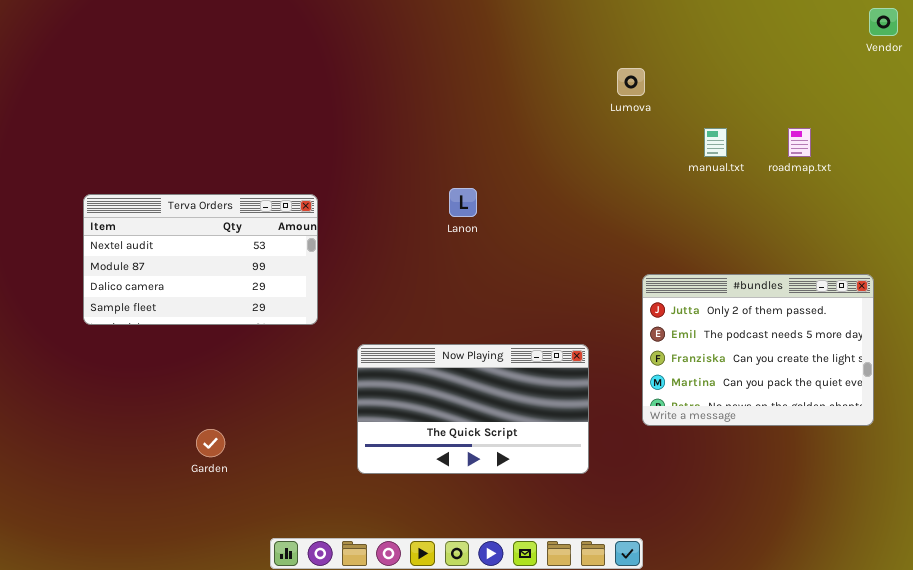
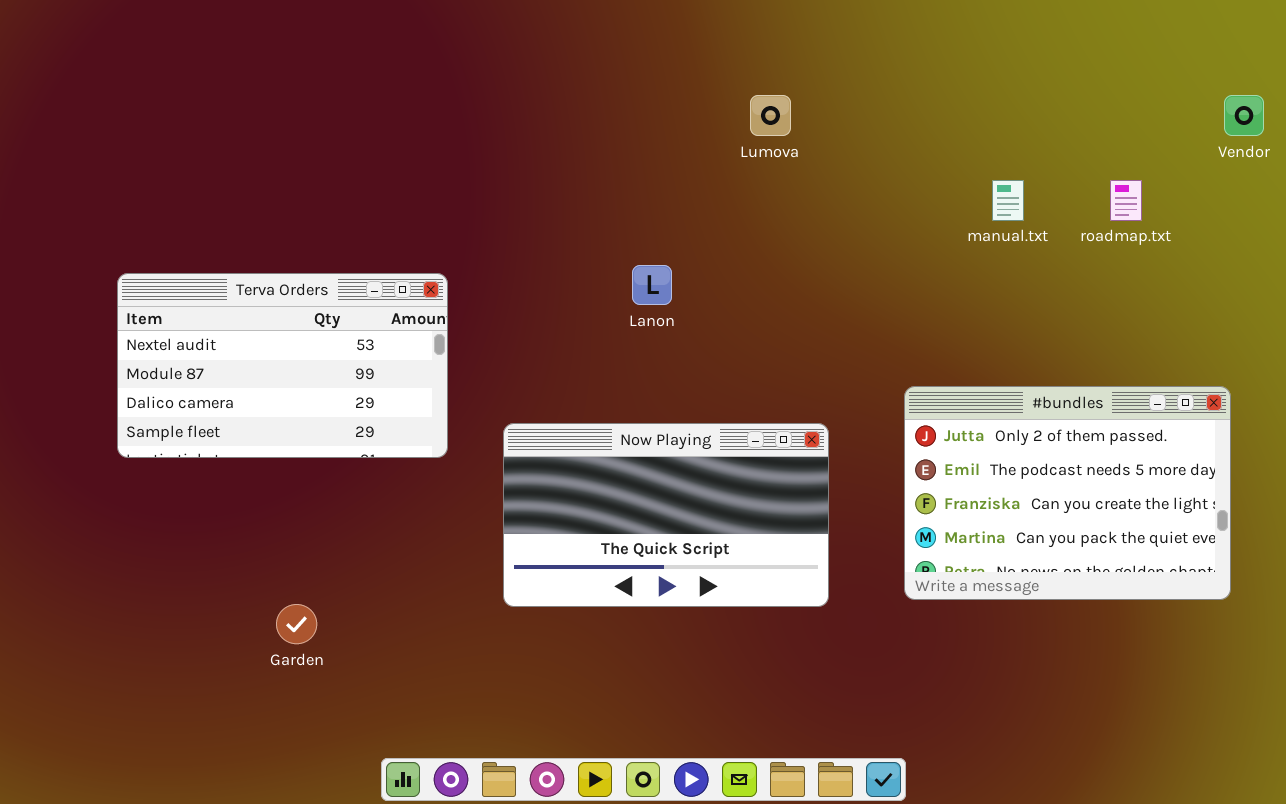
Vendor: [869,8,898,36] -> [1224,95,1264,136], moved
Lumova: [617,68,645,96] -> [750,95,791,136], moved
Now Playing: [357,344,589,474] -> [503,423,829,607], moved

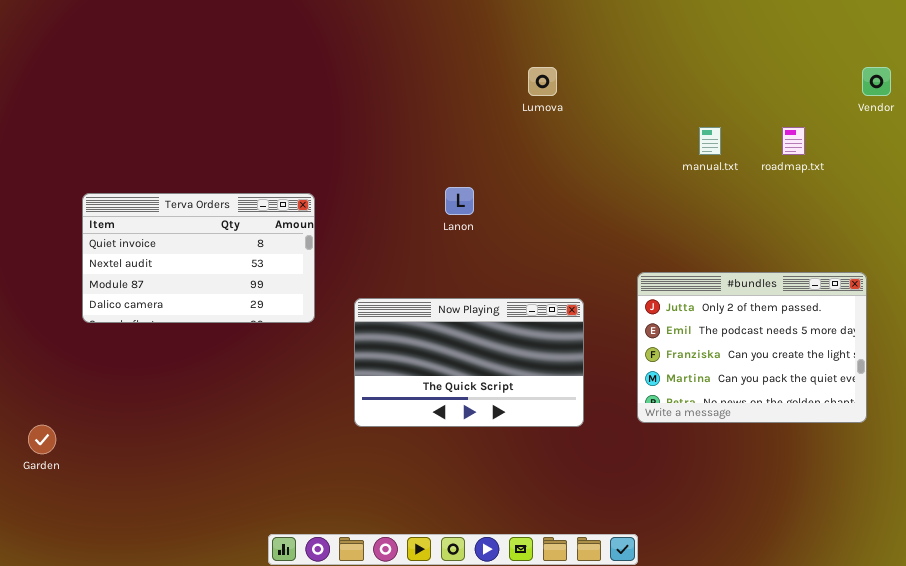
Terva Orders: [117,273,448,458] -> [82,193,315,323], scrolled up 1 row
Garden: [276,604,317,644] -> [28,425,56,454], moved

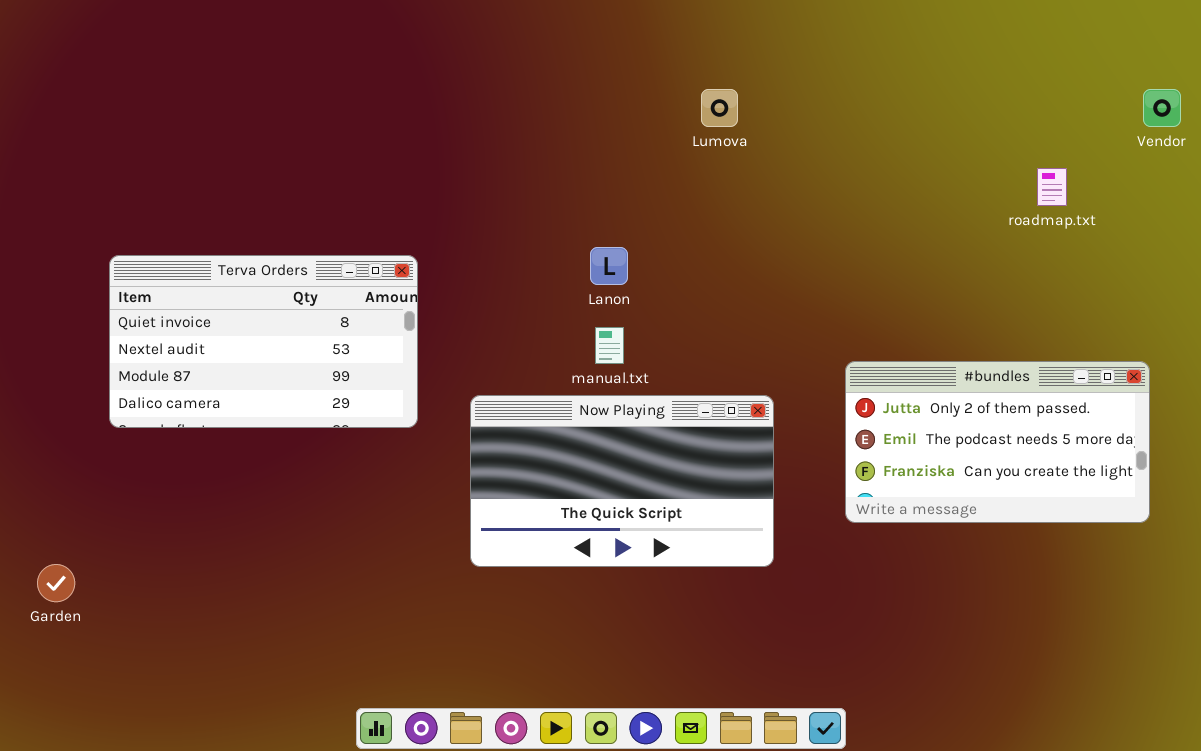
manual.txt: [699,127,721,155] -> [595,327,624,364], moved
#bundles: [637,272,867,423] -> [845,361,1150,523], resized

